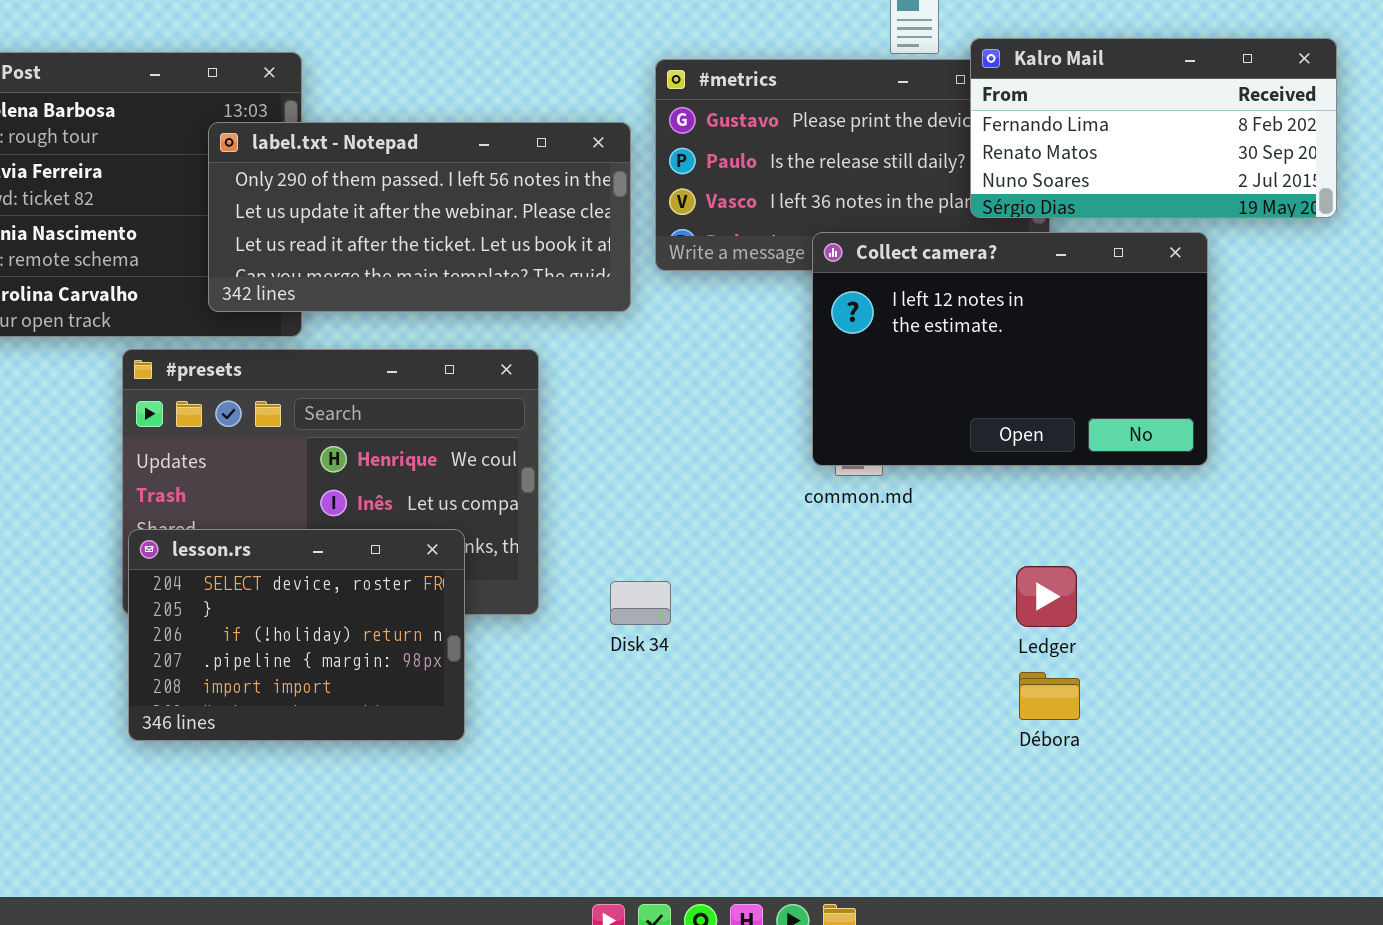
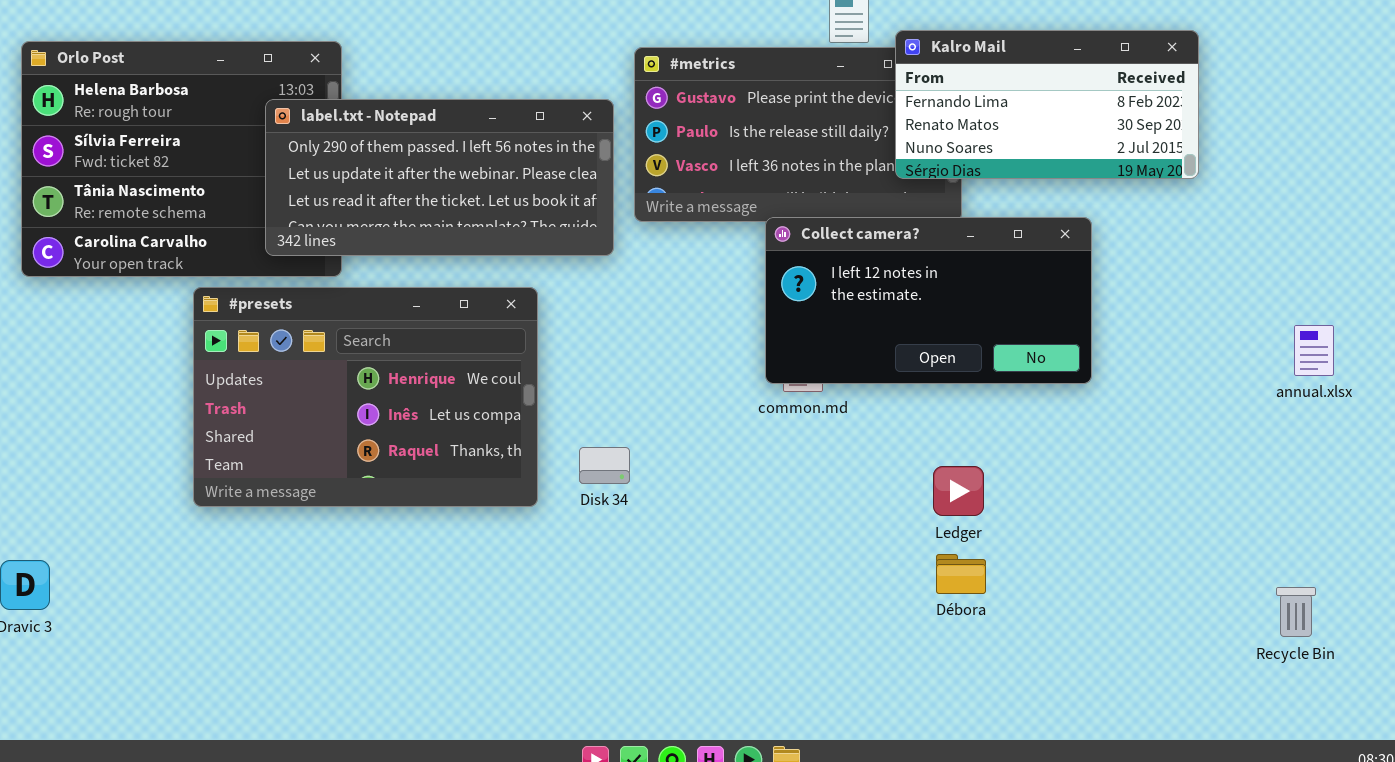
Collect camera?: [812,232,1208,466] -> [765,217,1092,384], resized
lesson.rs: [128,529,465,741] -> none, closed
Disk 34: [610,581,671,625] -> [579,447,630,484], moved

